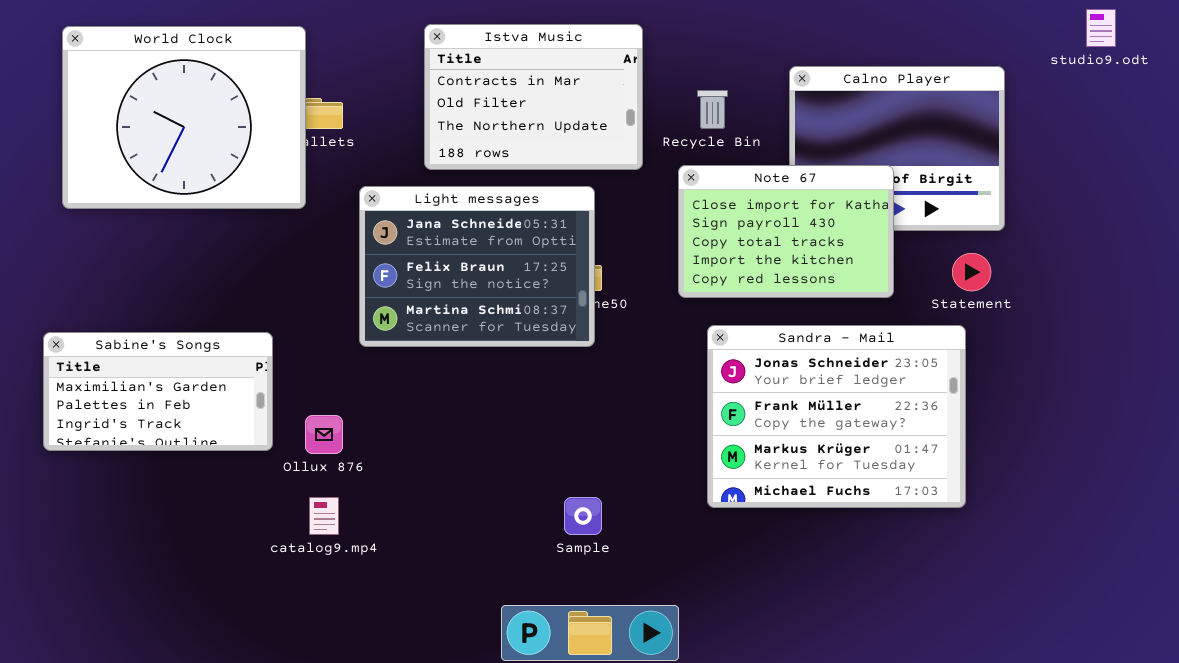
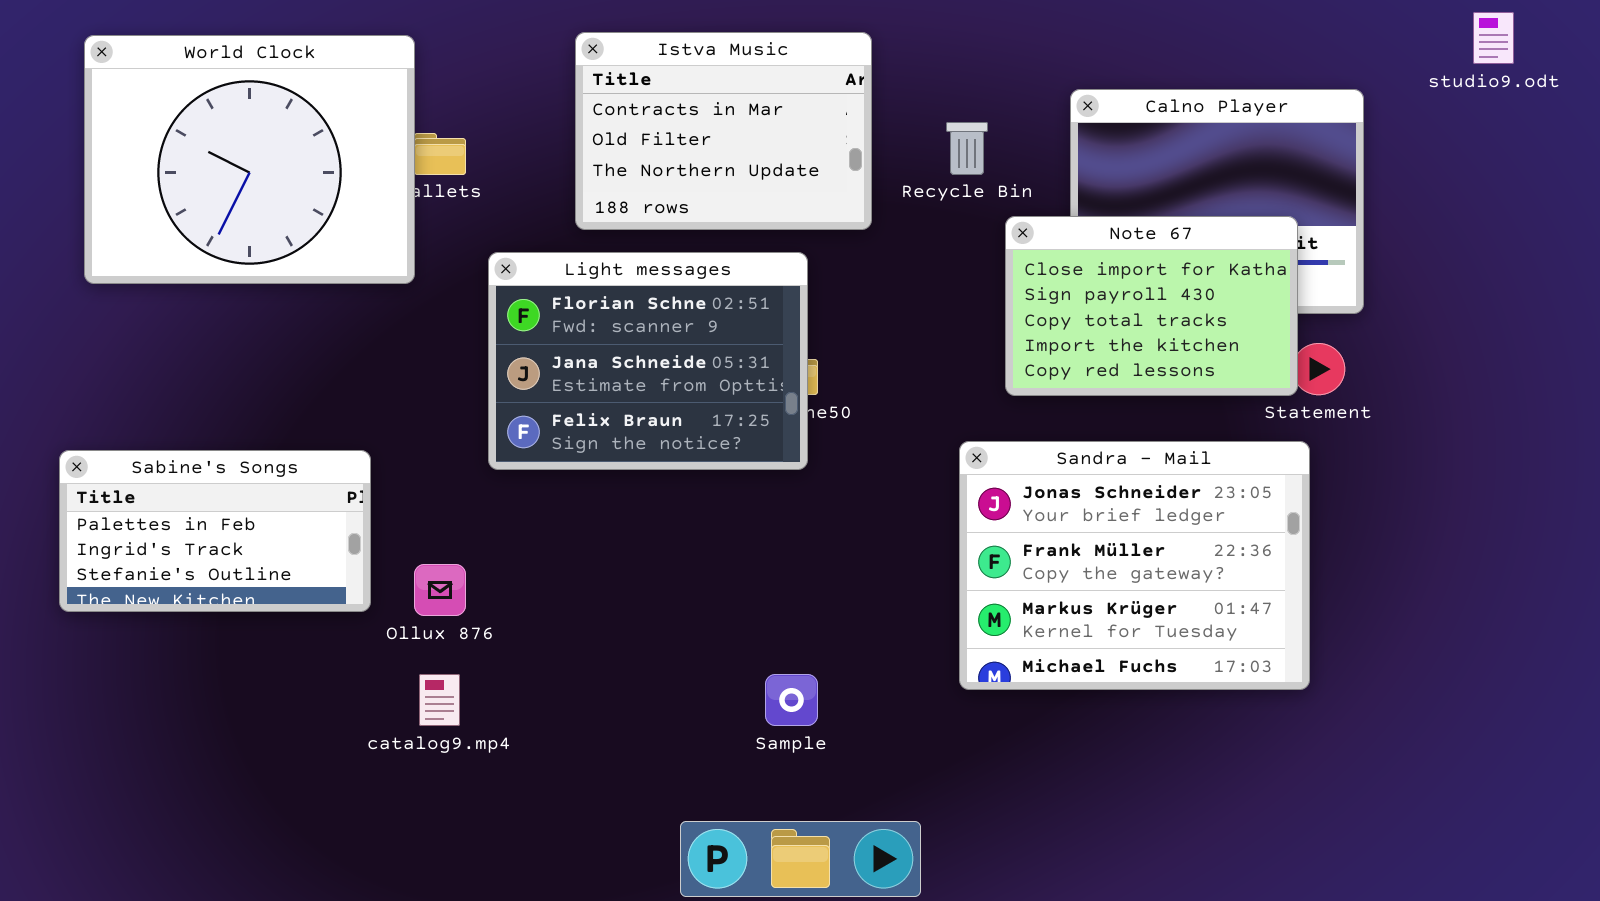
Note 67: [678,165,894,298] -> [1005,216,1298,396], moved
Light messages: [359,186,595,347] -> [488,252,808,470], scrolled up 1 row
Sabine's Songs: [43,332,273,451] -> [59,450,371,612], scrolled down 1 row

